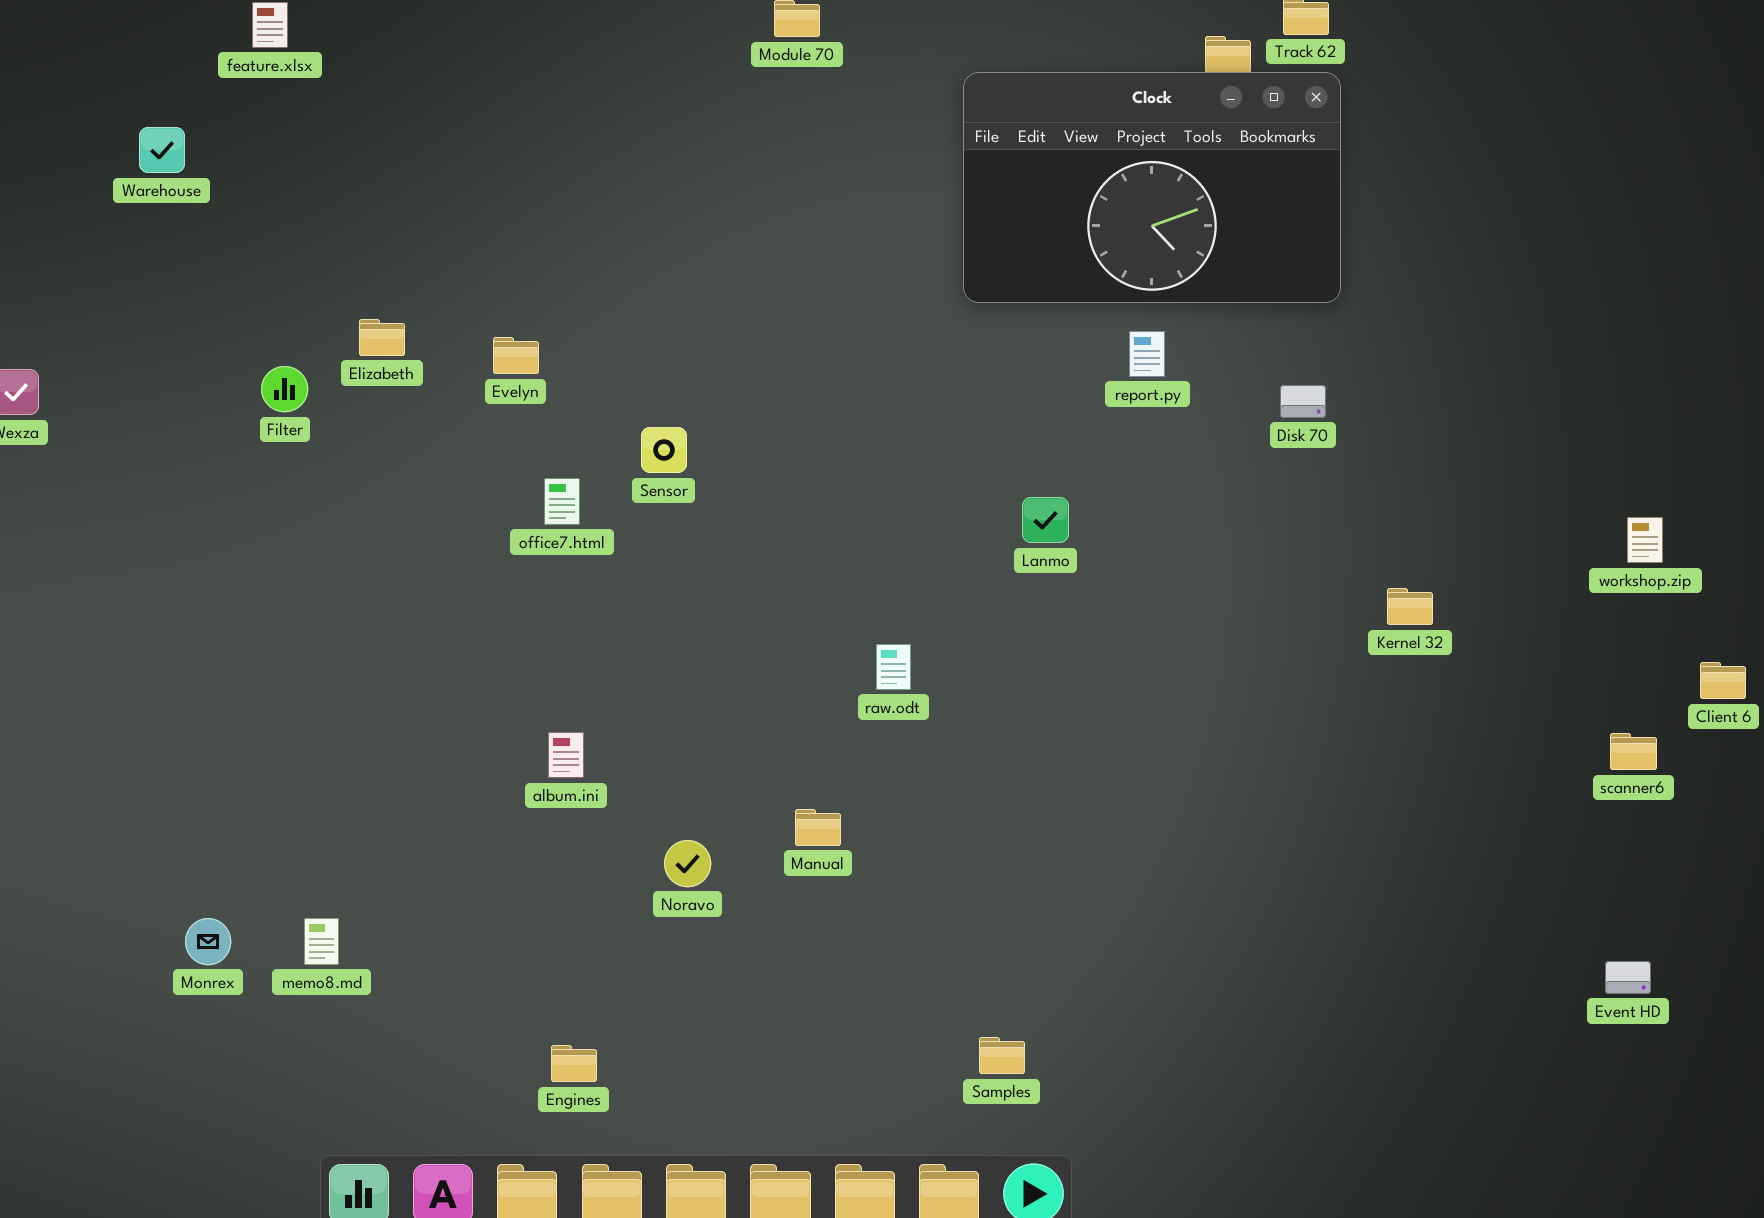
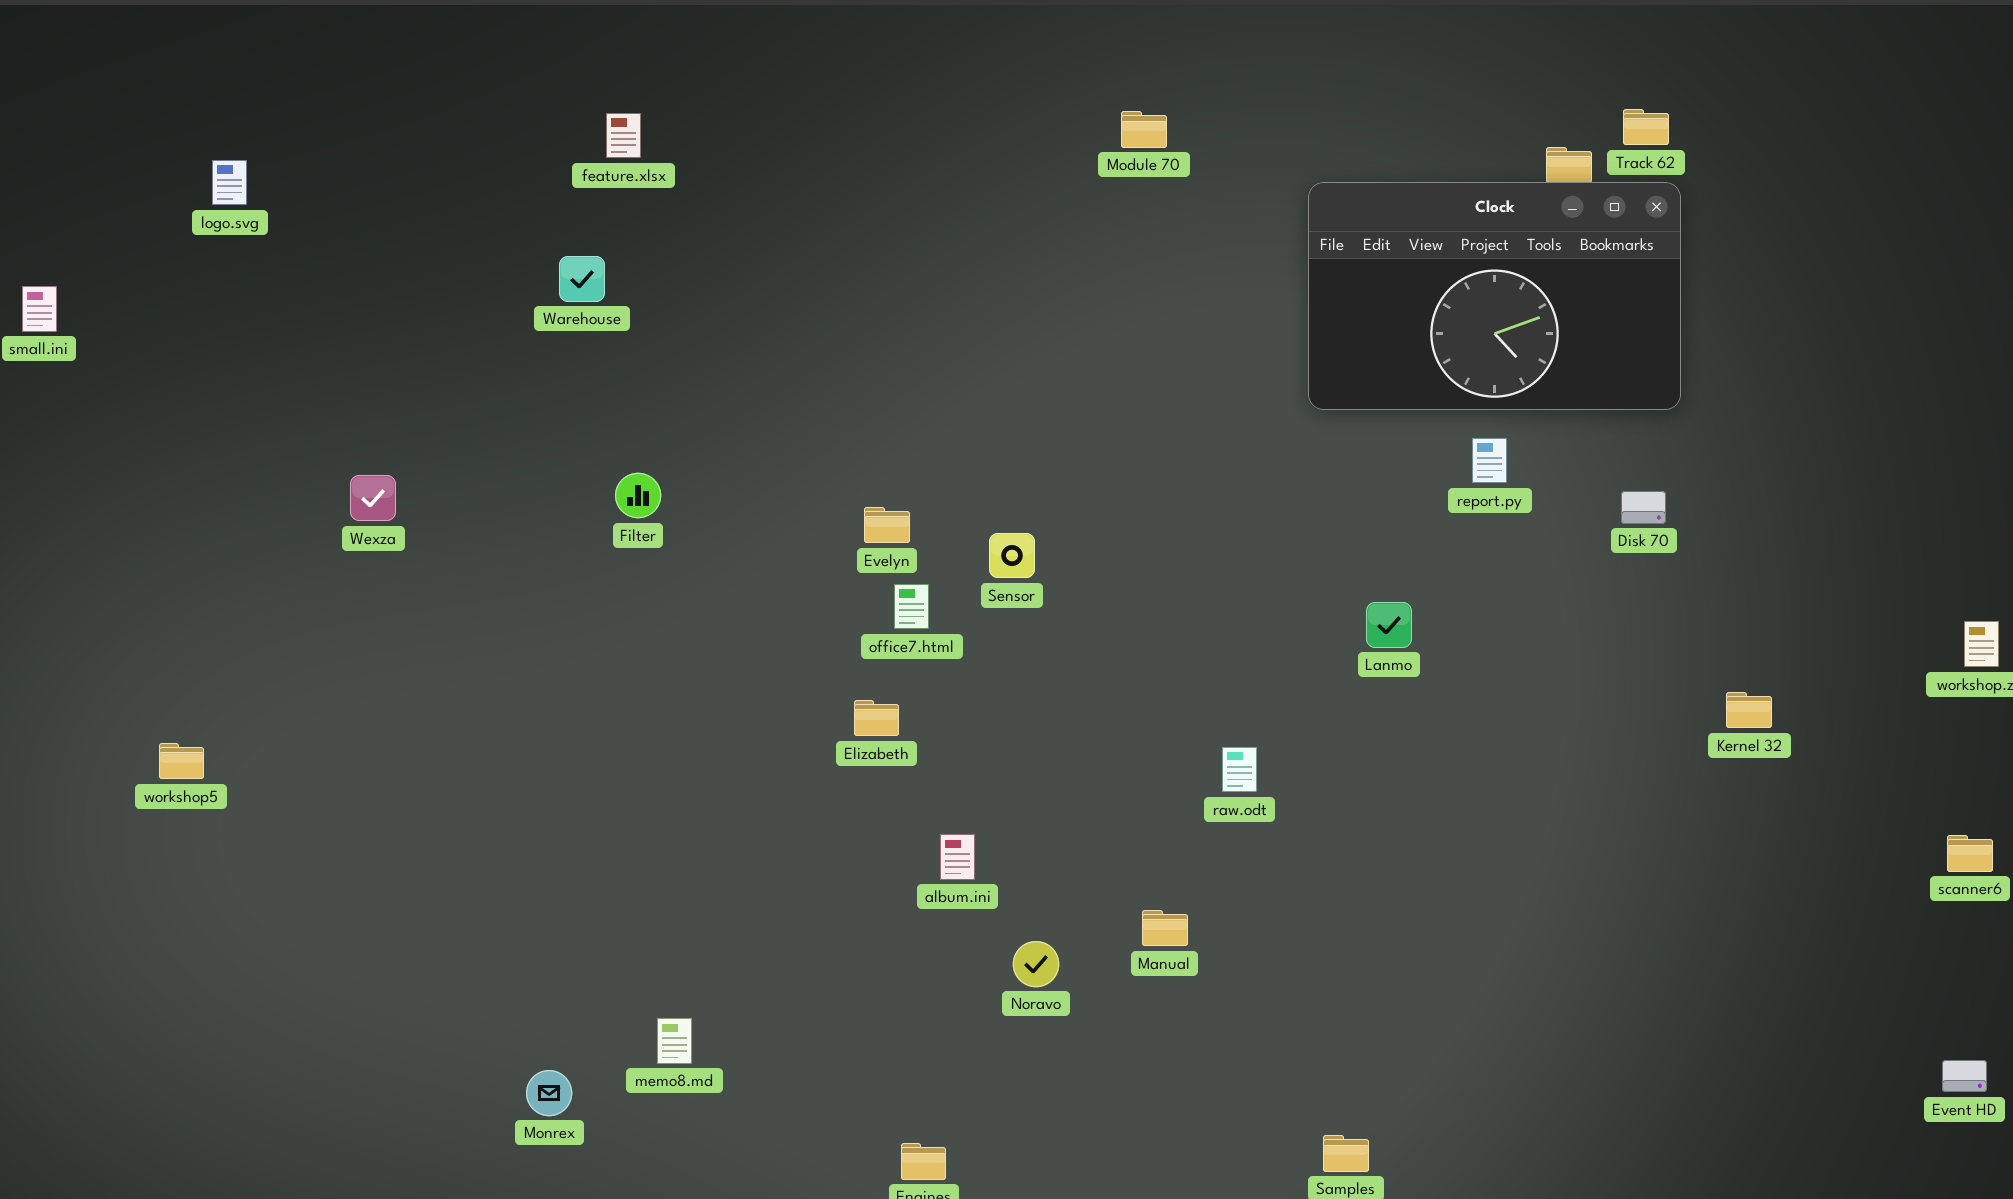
Warehouse: [139,127,185,173] -> [559,256,605,302], moved
Elizabeth: [359,319,405,356] -> [854,700,899,736], moved
Evelyn: [493,337,539,374] -> [864,507,910,543], moved
album.ini: [548,732,584,778] -> [940,834,975,880], moved
Monrex: [185,918,231,965] -> [526,1070,572,1116], moved

